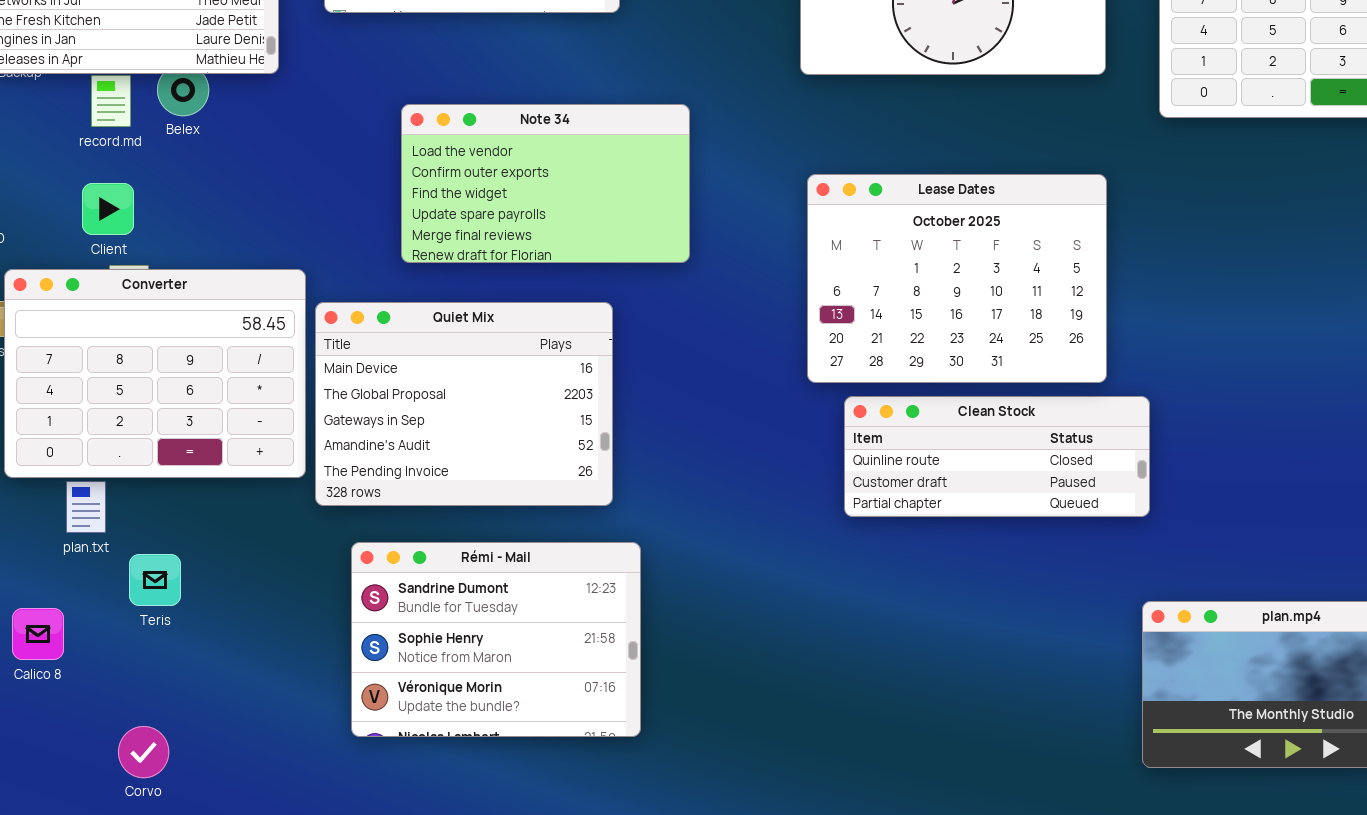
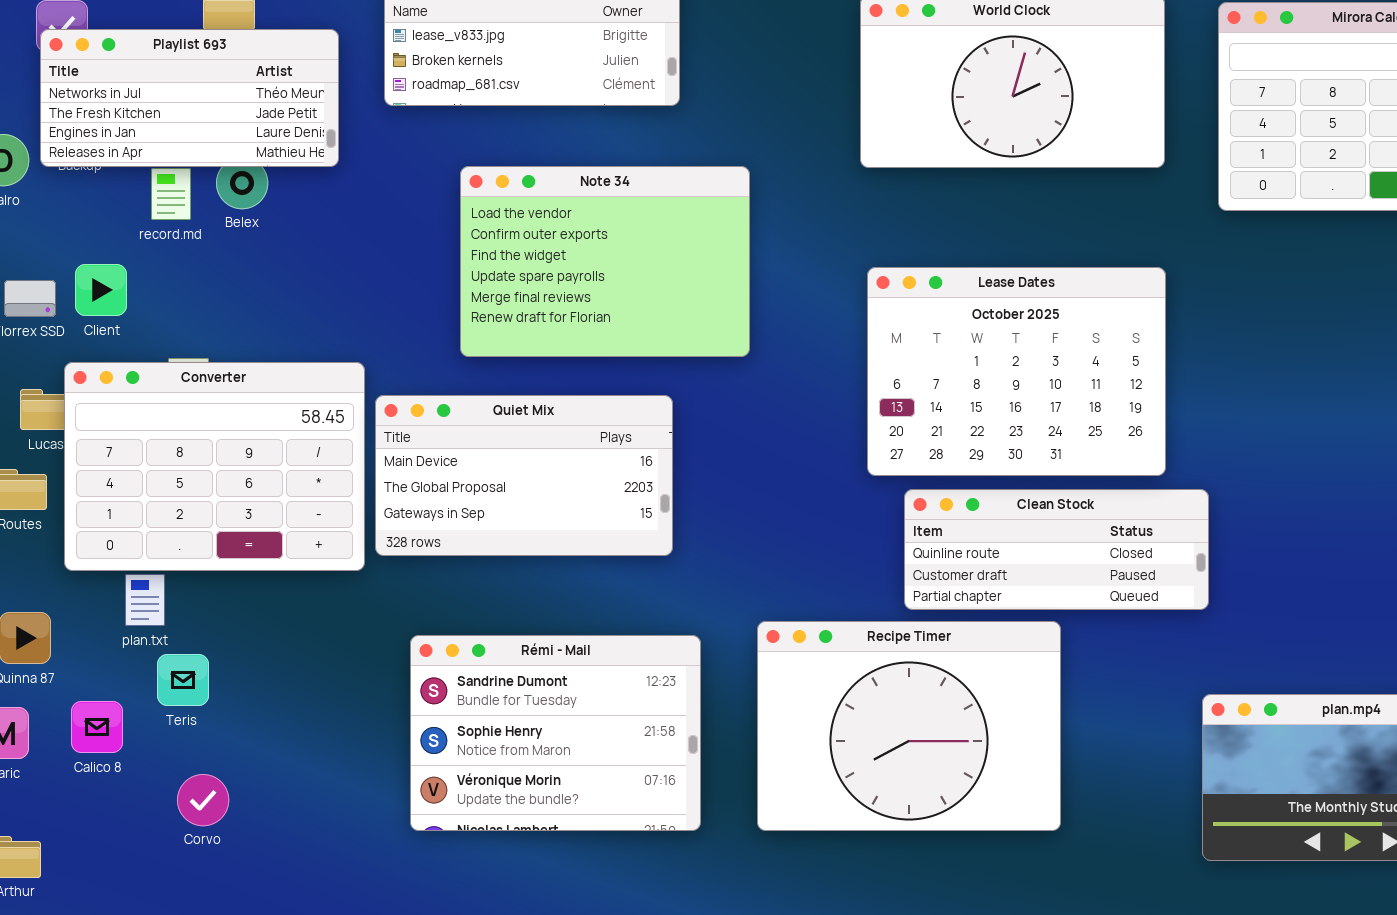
Note 34: [401,104,690,263] -> [460,166,750,357], resized
Client: [82,183,134,235] -> [75,264,127,316], moved
Quiet Mix: [315,302,613,506] -> [375,395,673,556], resized
Recipe Timer: none -> [757,621,1061,831], opened
Teris: [129,554,181,606] -> [157,654,209,706], moved
Corvo: [118,726,169,778] -> [177,774,229,826], moved

